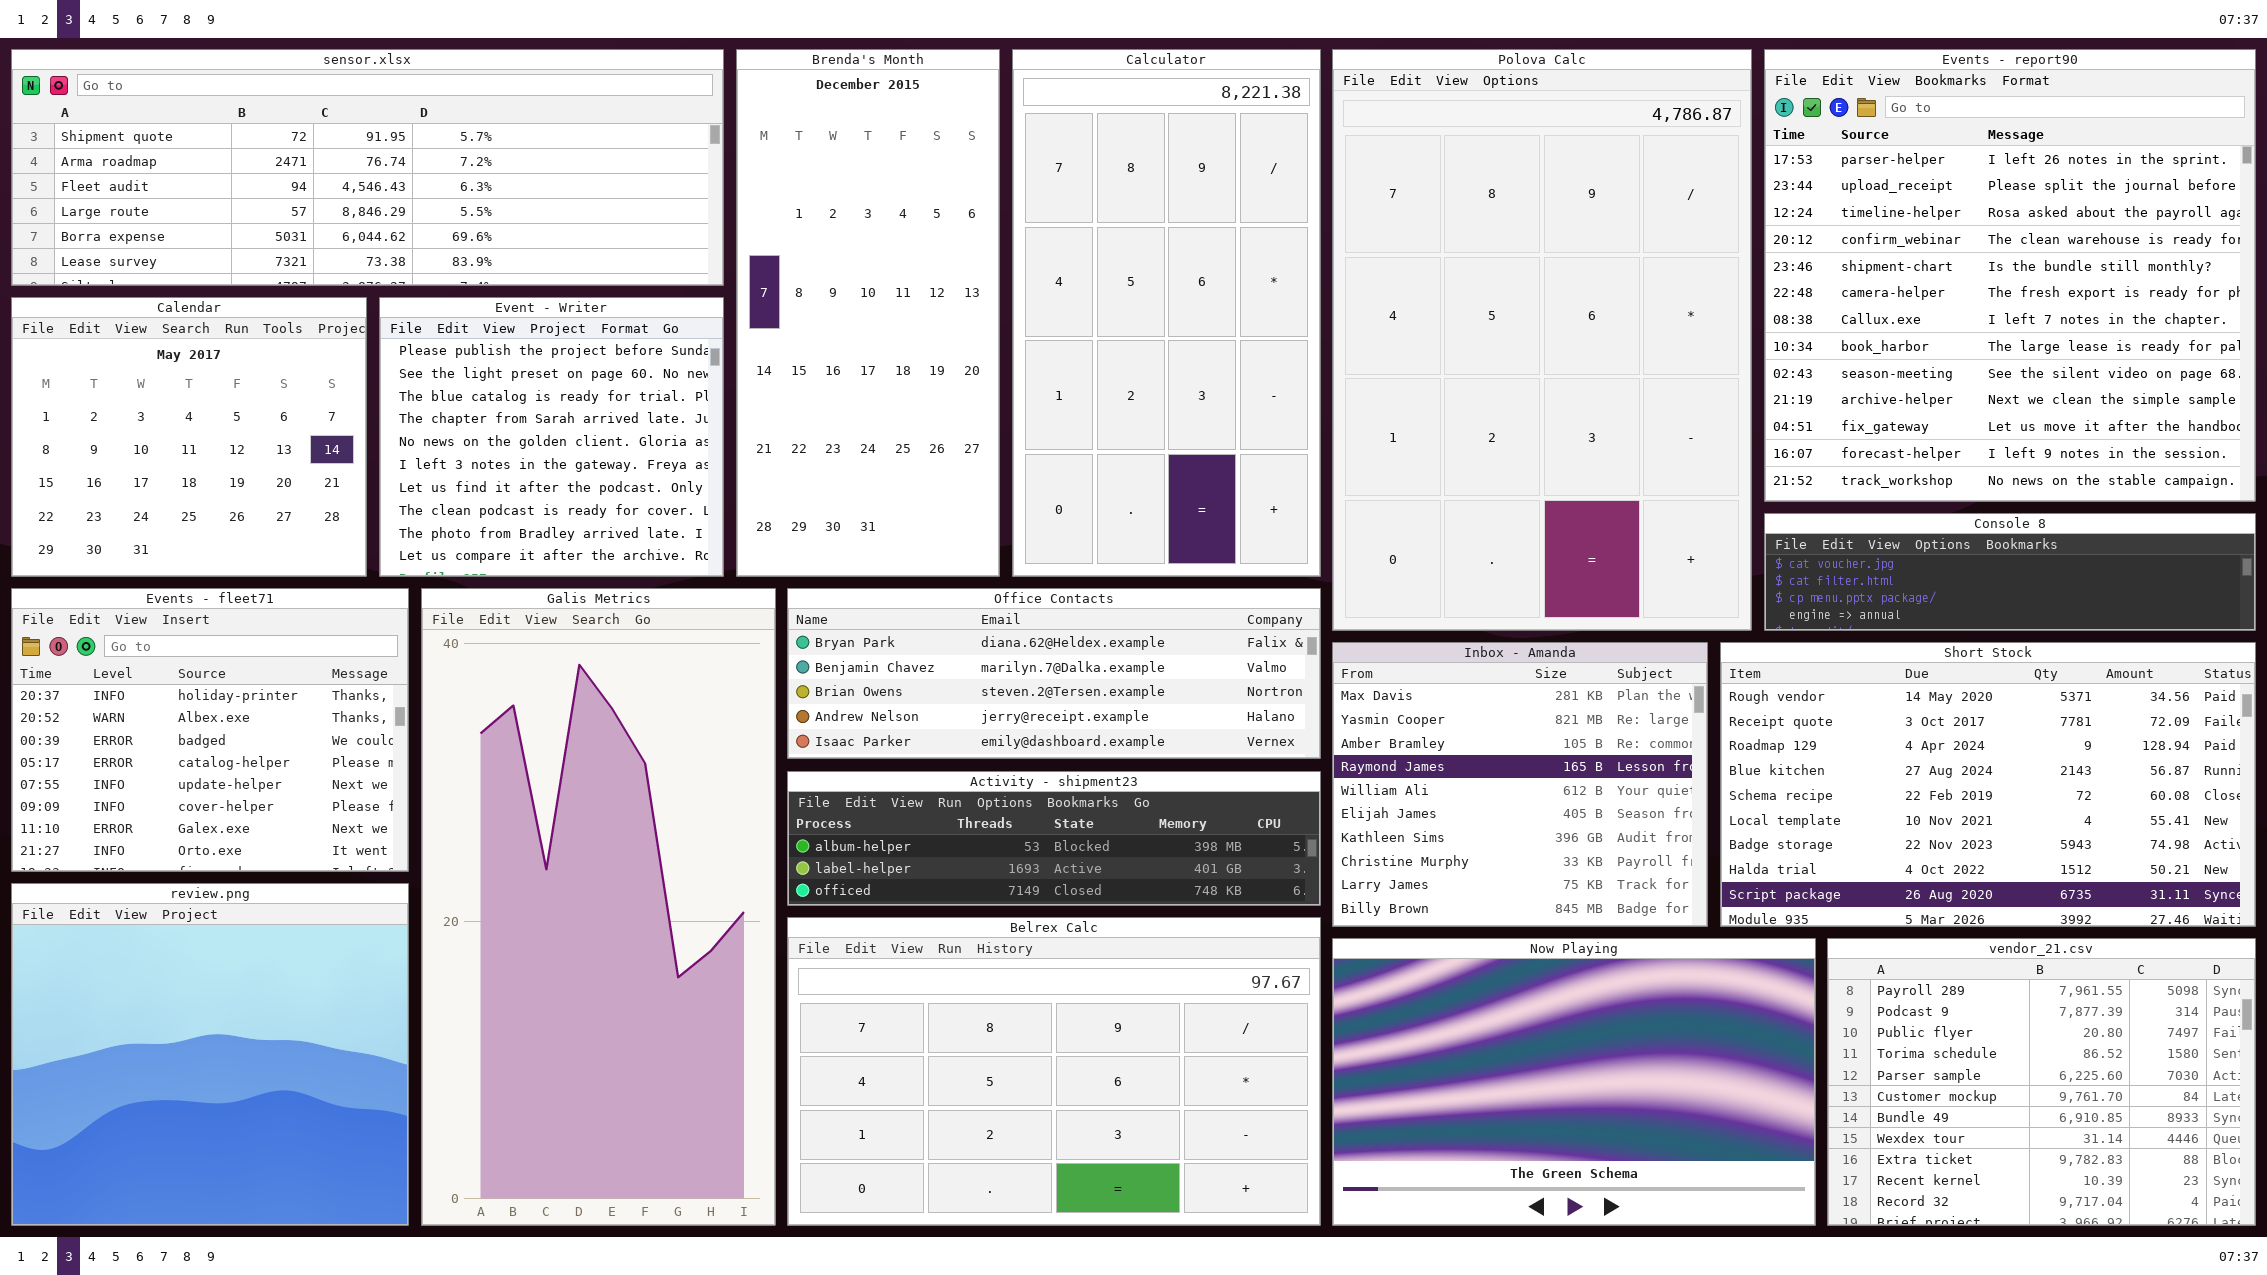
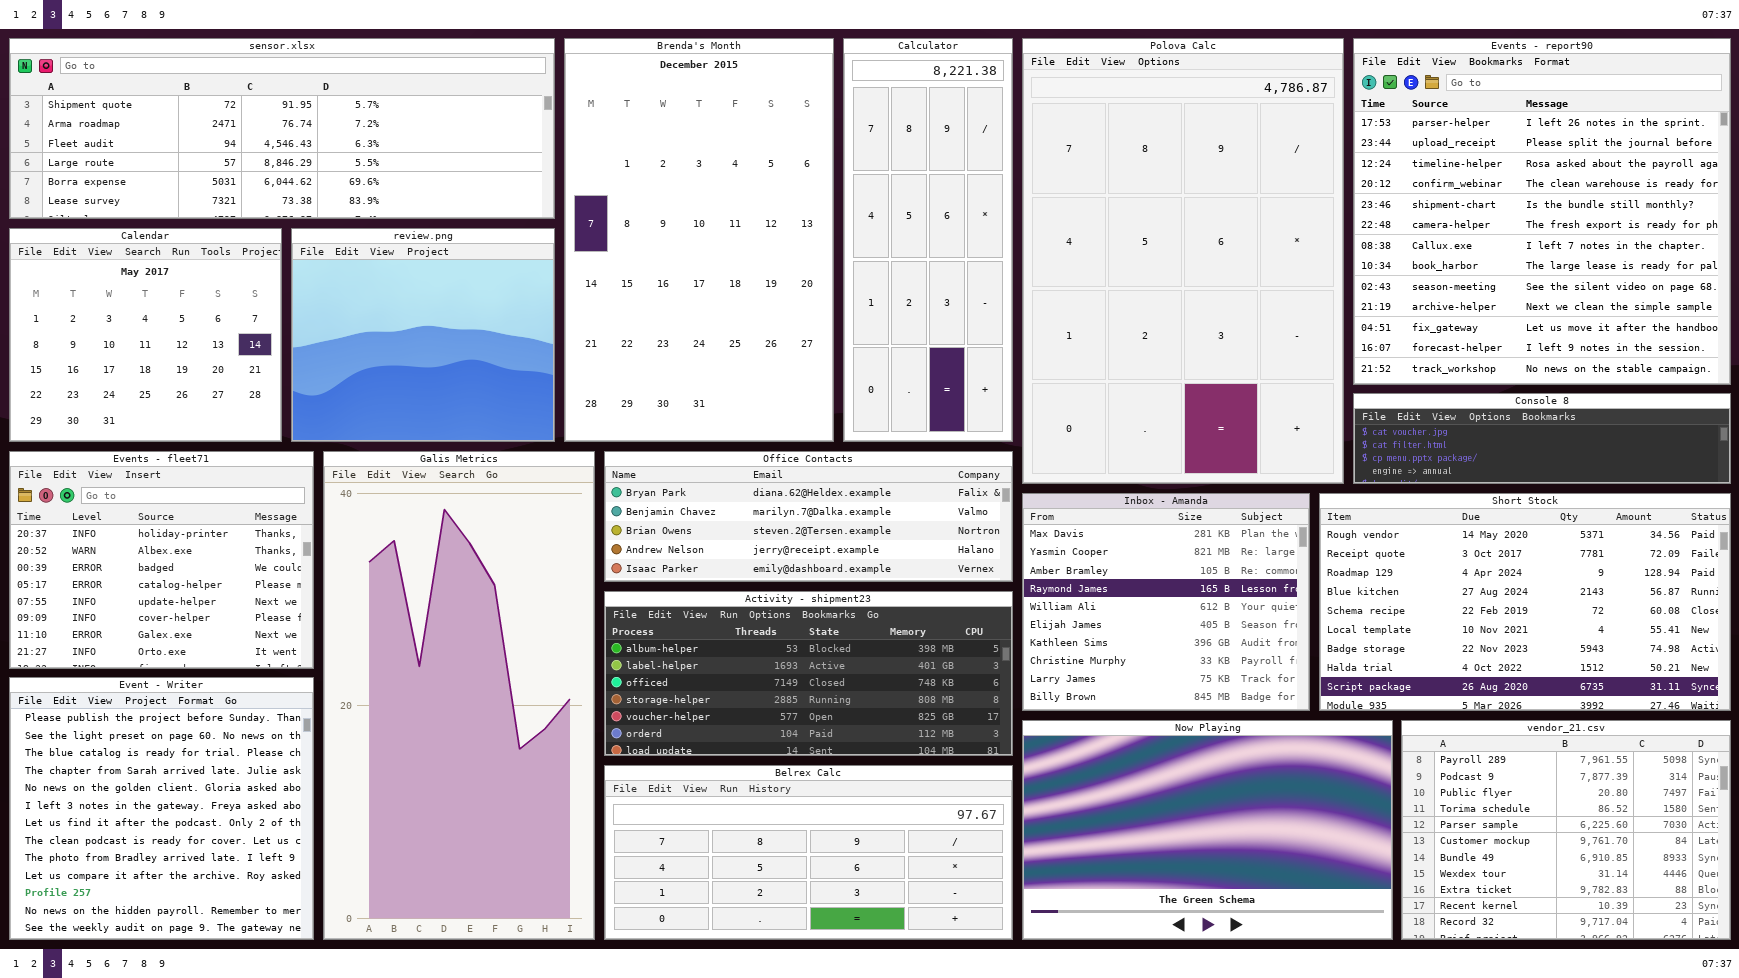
Brenda's Month: [736,49,1000,577] -> [564,38,834,442], resized
Calculator: [1012,49,1321,577] -> [843,38,1013,442], resized
Event - Writer: [379,297,724,577] -> [9,677,314,940], moved, resized
Activity - shipment23: [787,771,1321,906] -> [604,591,1013,756], resized
review.png: [11,883,409,1226] -> [291,228,555,442], moved, resized
Belrex Calc: [787,917,1321,1226] -> [604,765,1013,940], resized

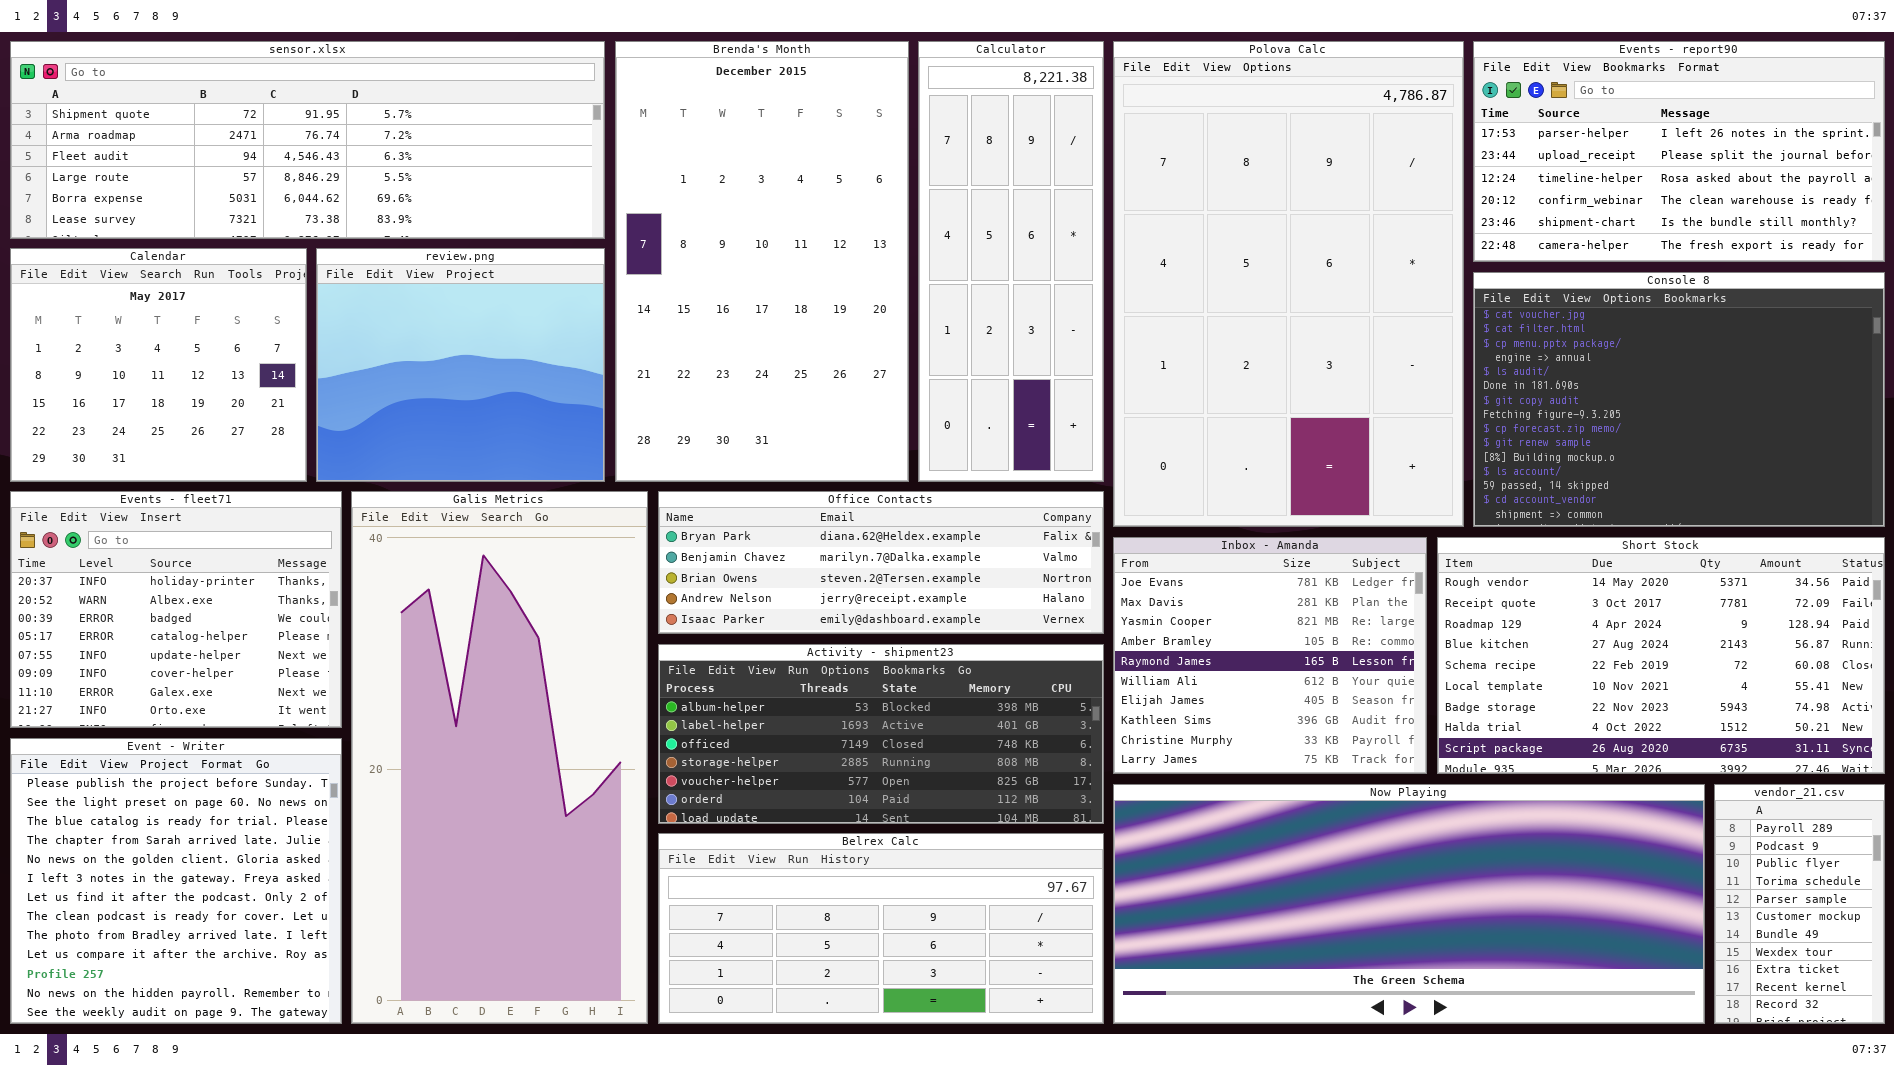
Events - report90: [1353,38,1731,385] -> [1473,41,1885,262], resized
Console 8: [1353,393,1731,484] -> [1473,272,1885,527], resized
Inbox - Amanda: [1022,493,1310,711] -> [1113,537,1427,774], scrolled up 1 row
Now Playing: [1022,720,1393,940] -> [1113,784,1705,1024], resized
vendor_21.csv: [1401,720,1731,940] -> [1714,784,1885,1024], resized

